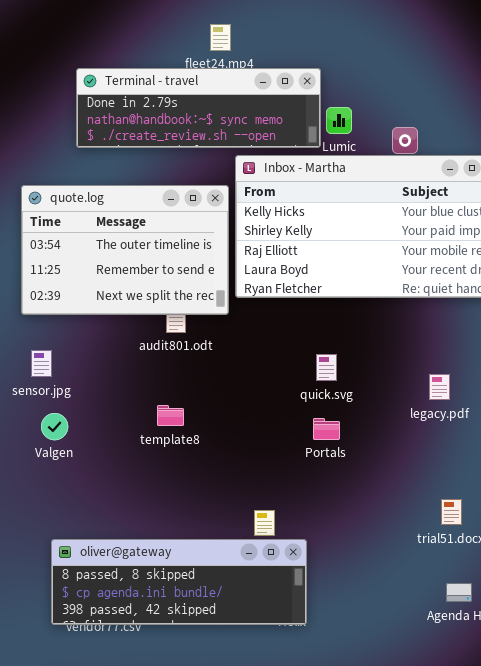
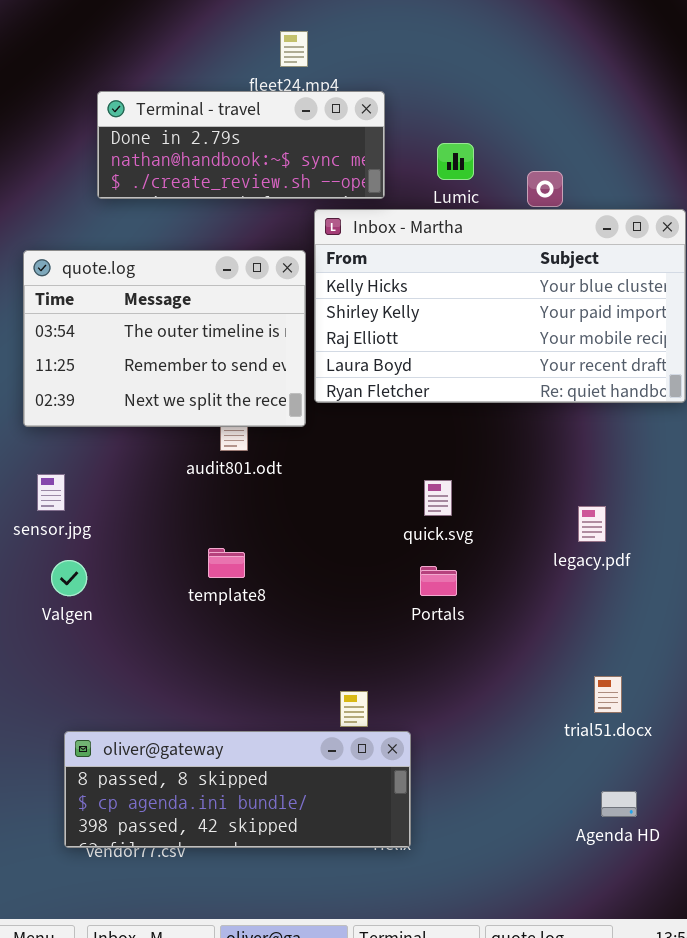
Terminal - travel: [76,68,321,148] -> [97,91,385,199], resized

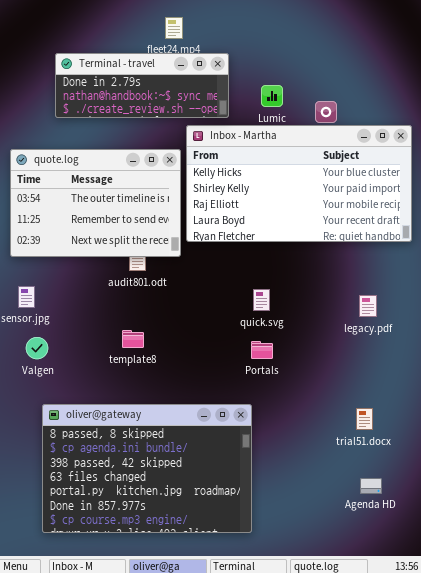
legacy.pdf: [578,506,606,542] -> [359,295,377,317], moved
oliver@gateway: [64,731,411,848] -> [42,404,252,533], moved, resized

